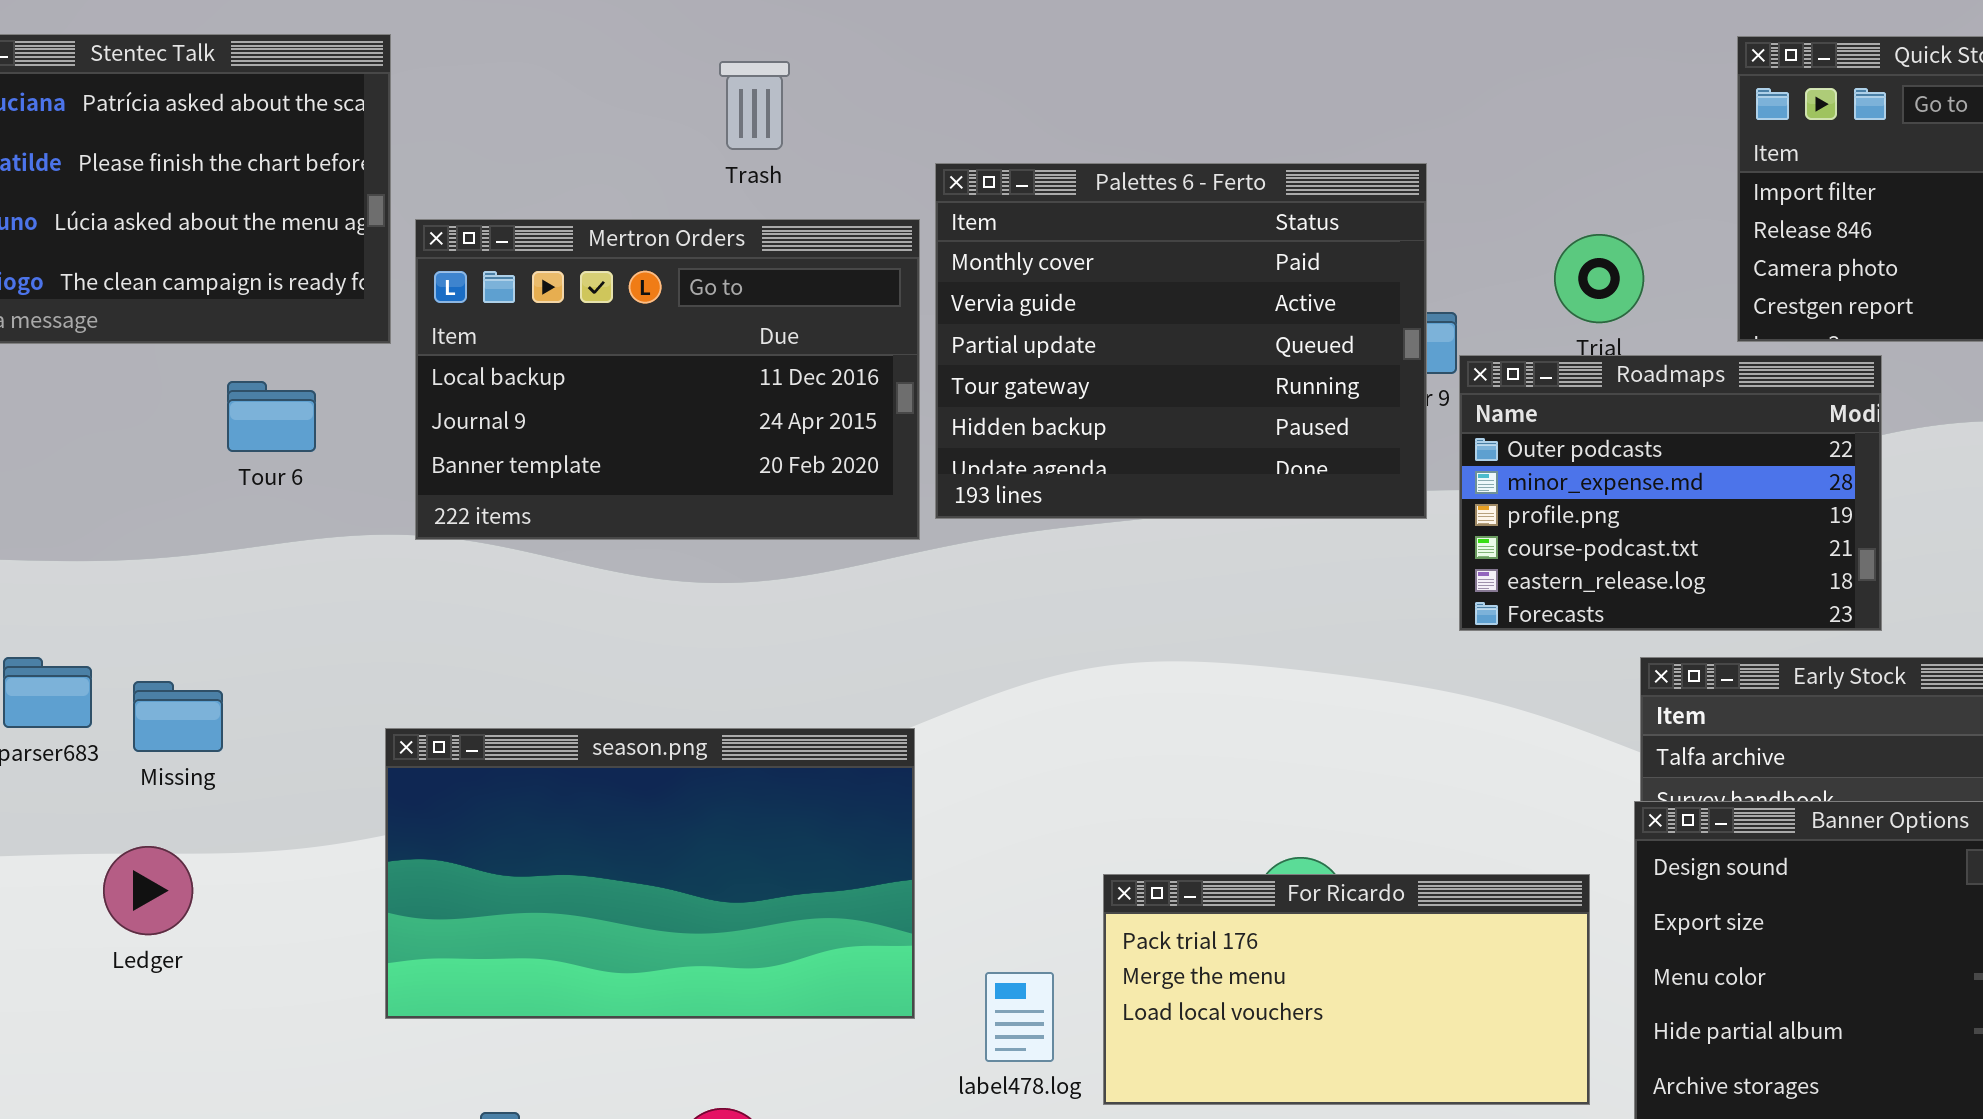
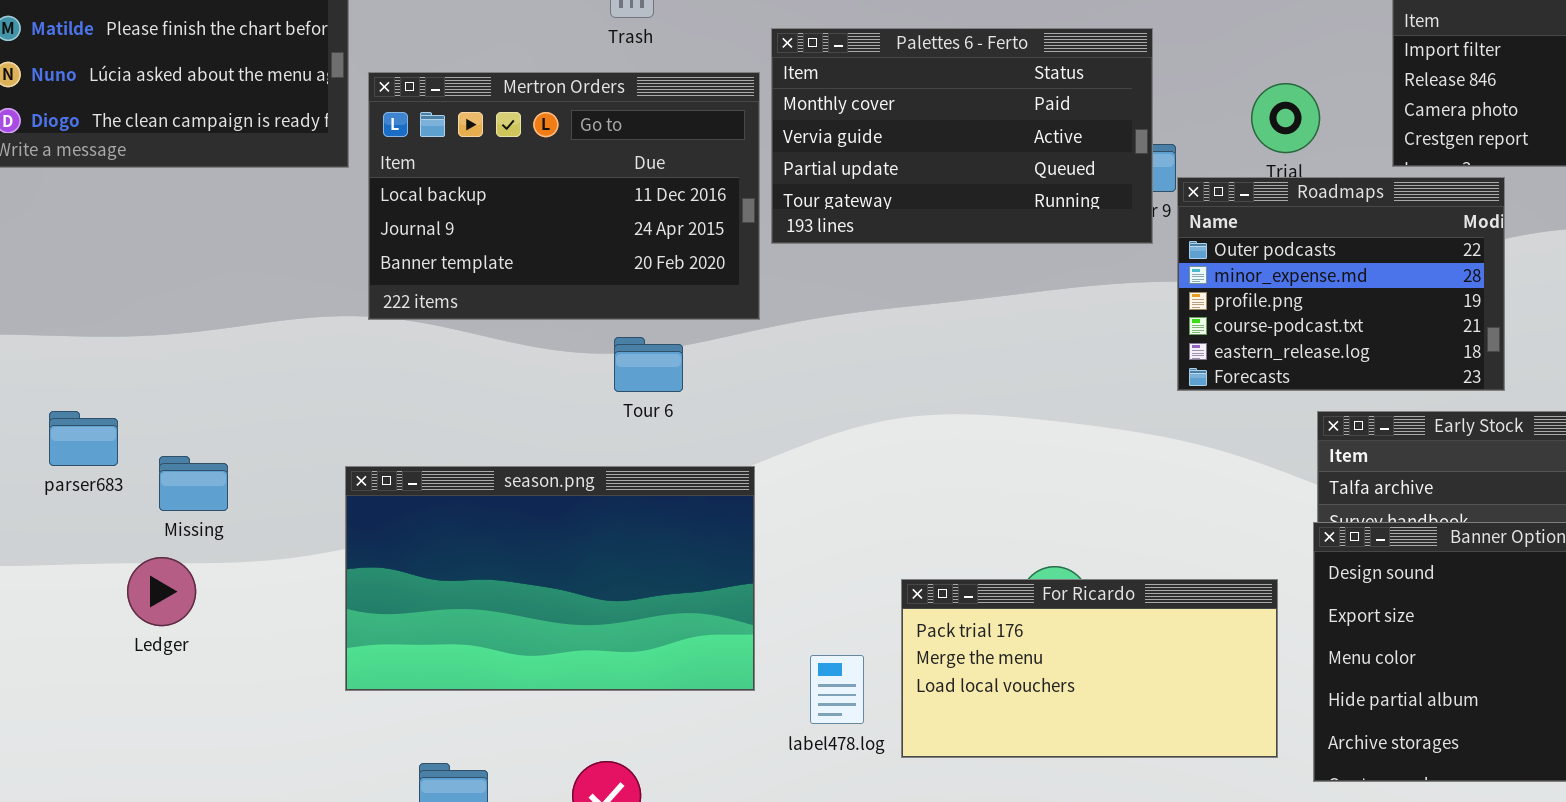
Palettes 6 - Ferto: [935,163,1427,519] -> [771,28,1153,244], resized
Tour 6: [227,381,316,452] -> [614,337,683,392], moved
Missing: [133,681,223,752] -> [159,456,228,511], moved

